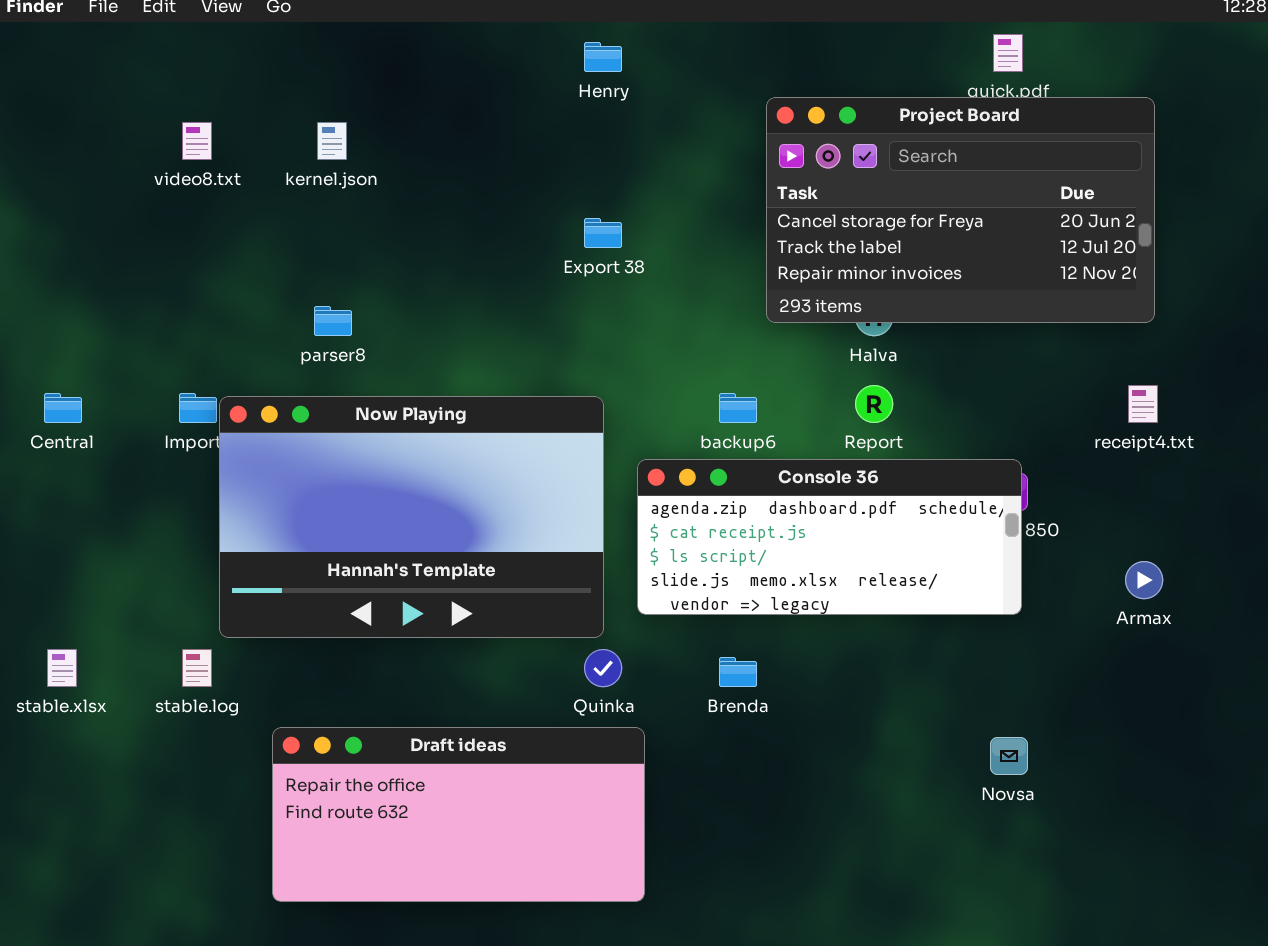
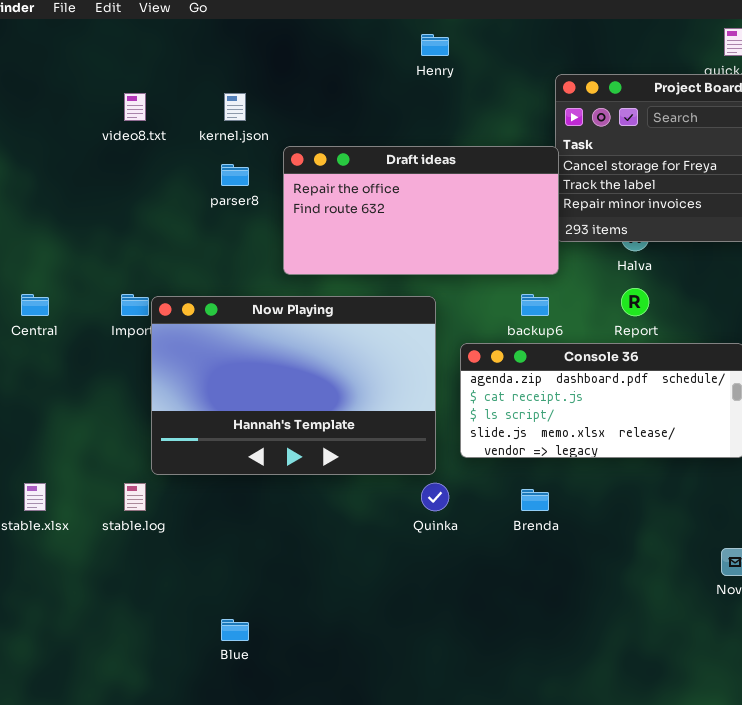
parser8: [314,306,352,336] -> [221,164,249,186], moved
Draft ideas: [272,727,645,902] -> [283,146,559,275], moved

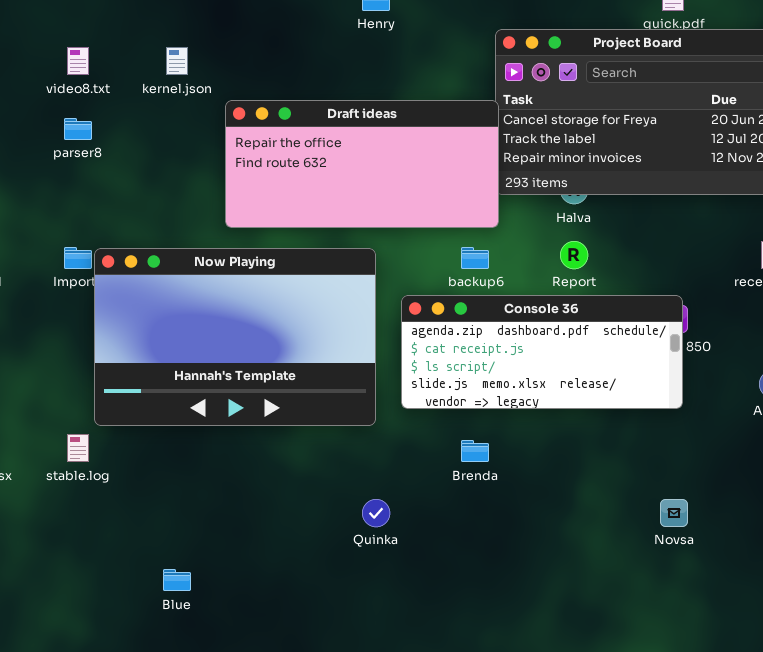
parser8: [221,164,249,186] -> [64,118,92,140], moved
Quinka: [421,483,449,511] -> [362,499,390,527], moved

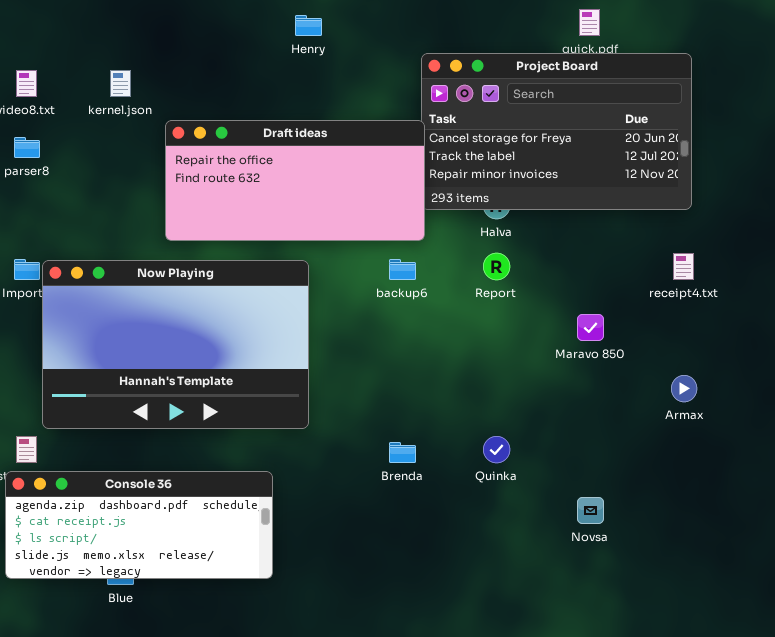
Console 36: [401,295,683,409] -> [5,471,273,579], moved
Quinka: [362,499,390,527] -> [483,436,510,463], moved

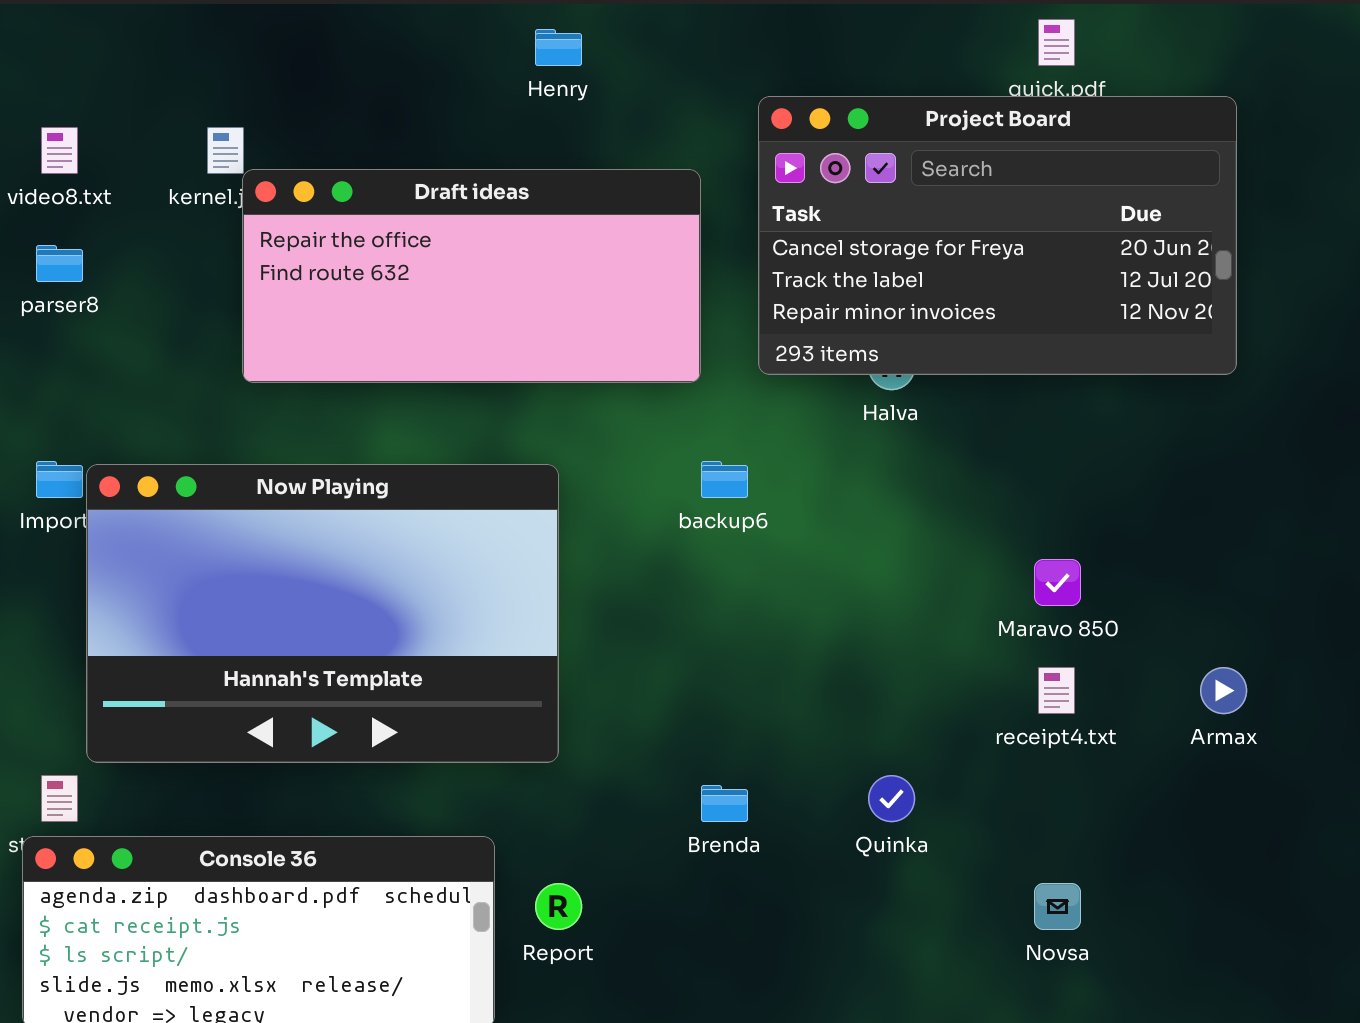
Draft ideas: [165,120,425,241] -> [242,169,701,383], moved
Report: [483,253,510,280] -> [535,883,582,930], moved
receipt4.txt: [673,253,694,280] -> [1038,667,1075,714], moved

